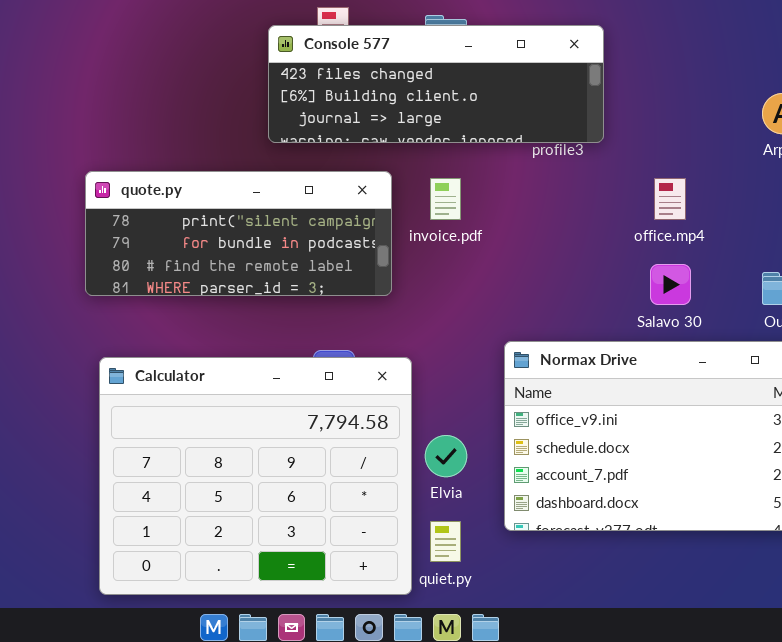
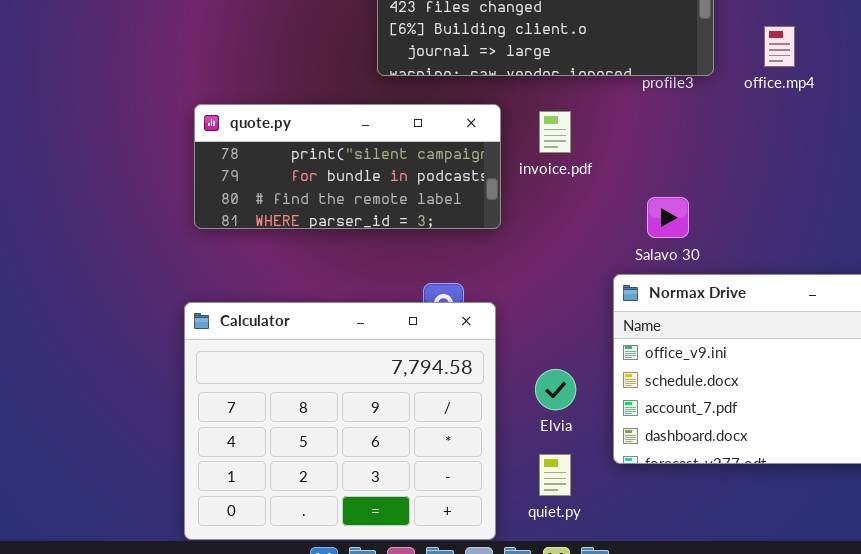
office.mp4: [654,178,686,220] -> [764,26,795,67], moved
Salavo 30: [650,264,691,305] -> [647,197,689,238], moved
Calculator: [99,357,412,595] -> [184,302,496,540], moved

